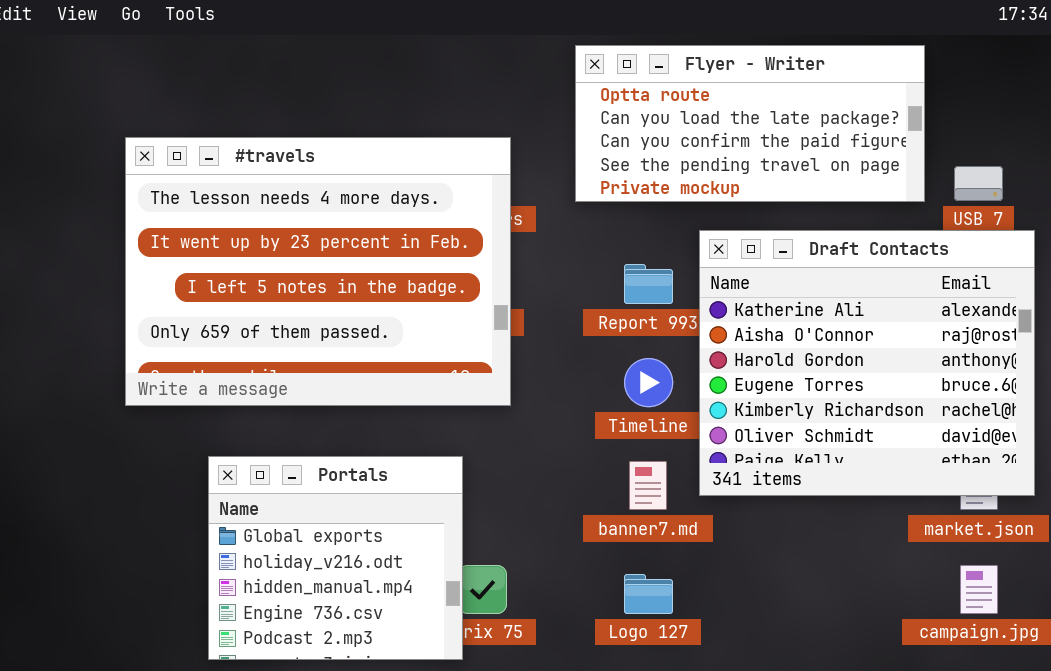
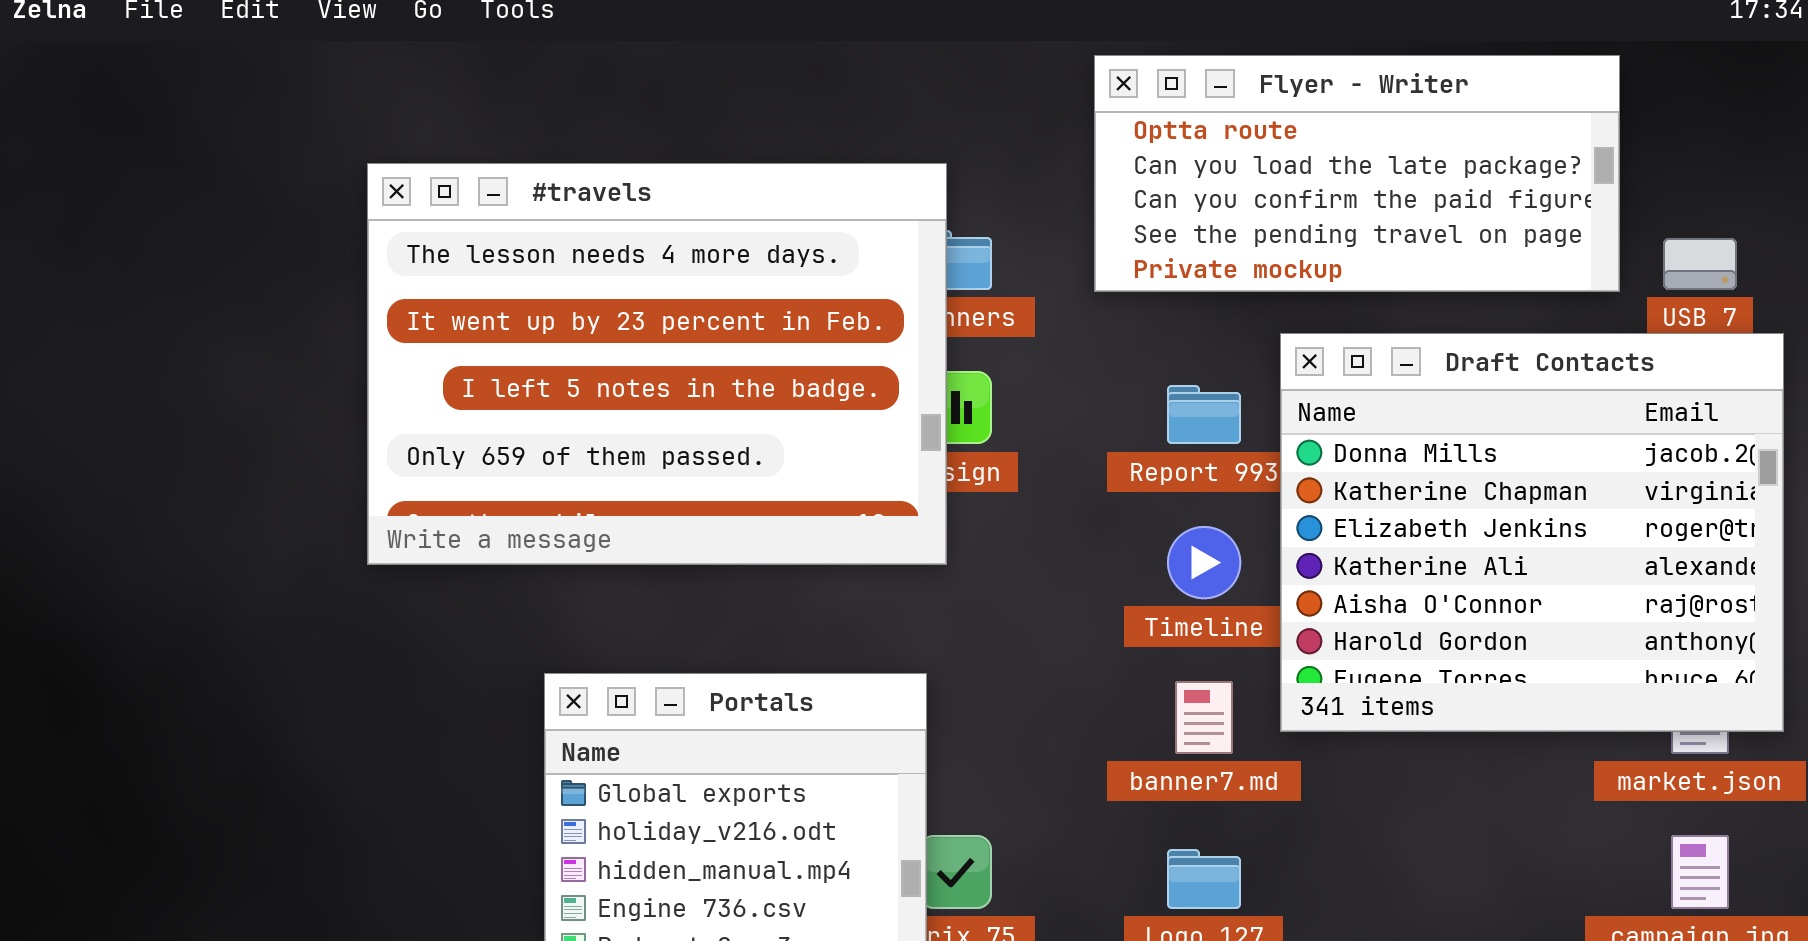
#travels: [125,137,511,406] -> [367,163,947,565], moved
Draft Contacts: [699,230,1035,496] -> [1280,333,1784,732], scrolled up 3 rows

